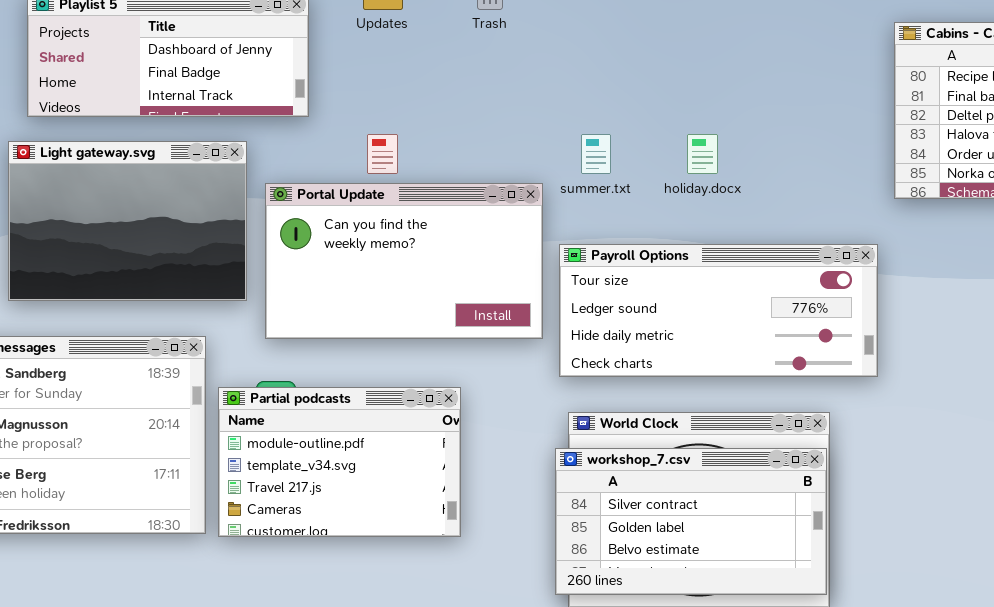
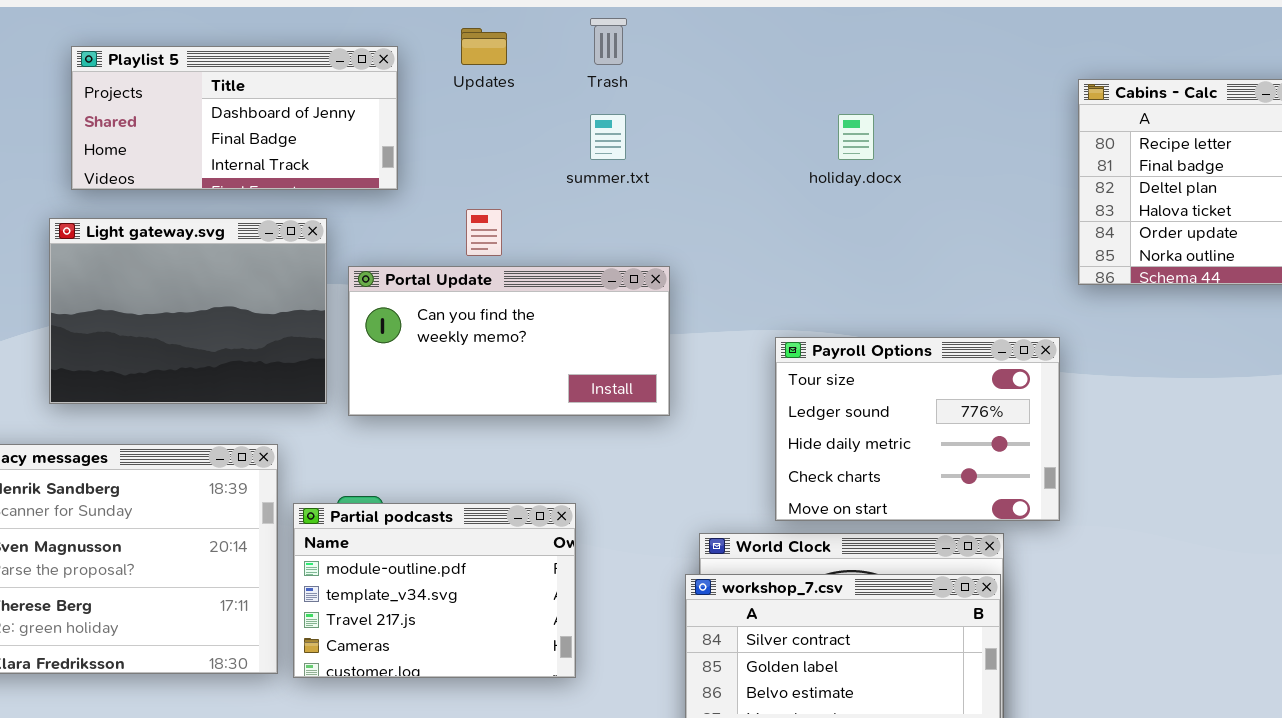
summer.txt: [581,134,611,174] -> [590,114,626,160], moved
holiday.docx: [687,134,718,174] -> [838,114,874,160], moved
Portal Update: [265,183,543,339] -> [348,266,670,416], resized
Payroll Options: [559,244,878,377] -> [775,337,1060,521], resized

